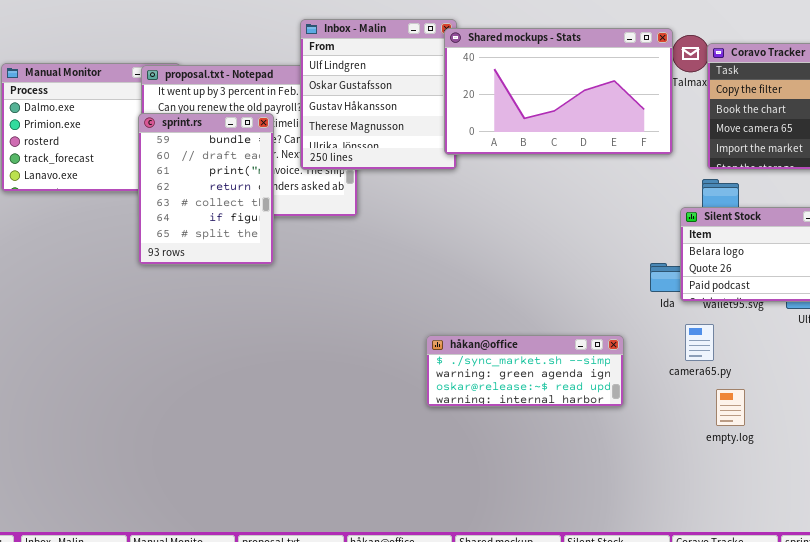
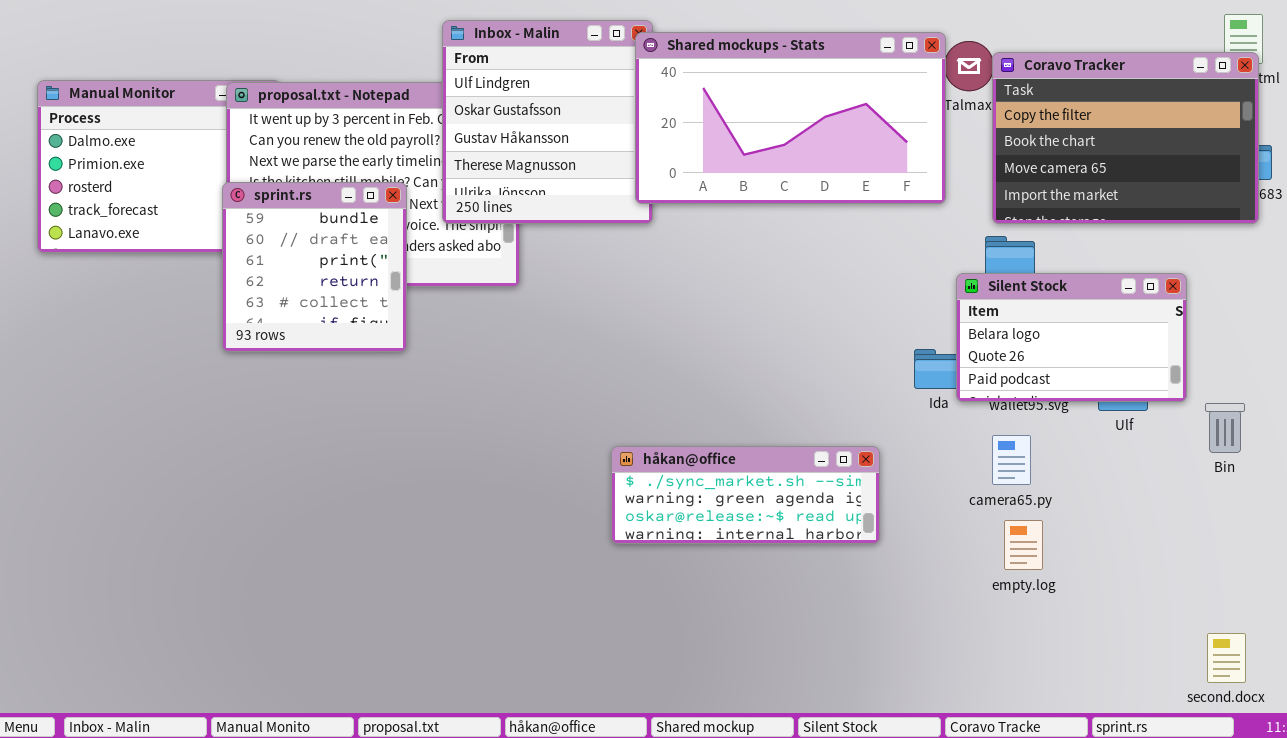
sprint.rs: [138,113,274,265] -> [222,182,407,352], resized
camera65.py: [685,324,714,361] -> [992,435,1031,485], moved

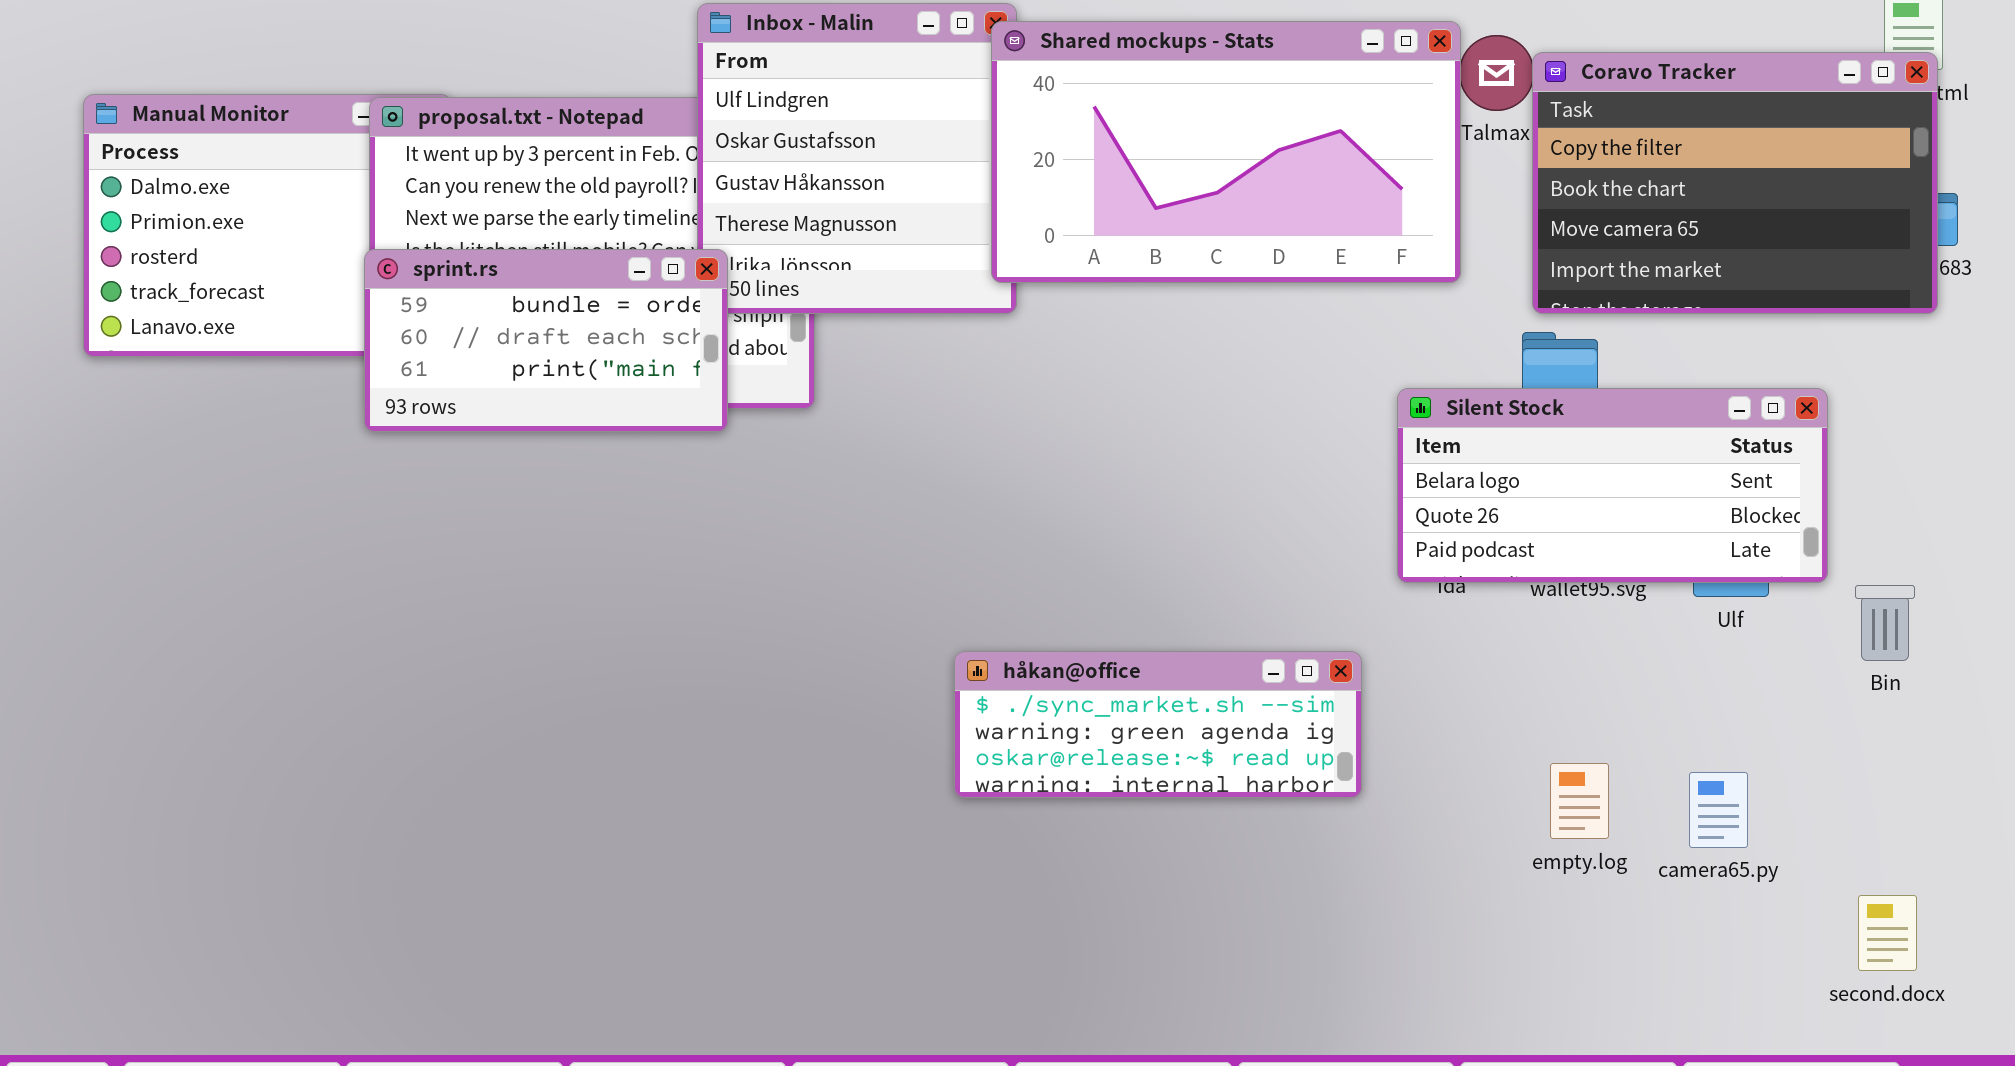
sprint.rs: [222,182,407,352] -> [364,249,728,432], resized
Silent Stock: [956,273,1187,402] -> [1397,388,1828,583], resized
camera65.py: [992,435,1031,485] -> [1689,772,1748,848], moved
second.docx: [1207,633,1246,683] -> [1858,895,1917,971], moved

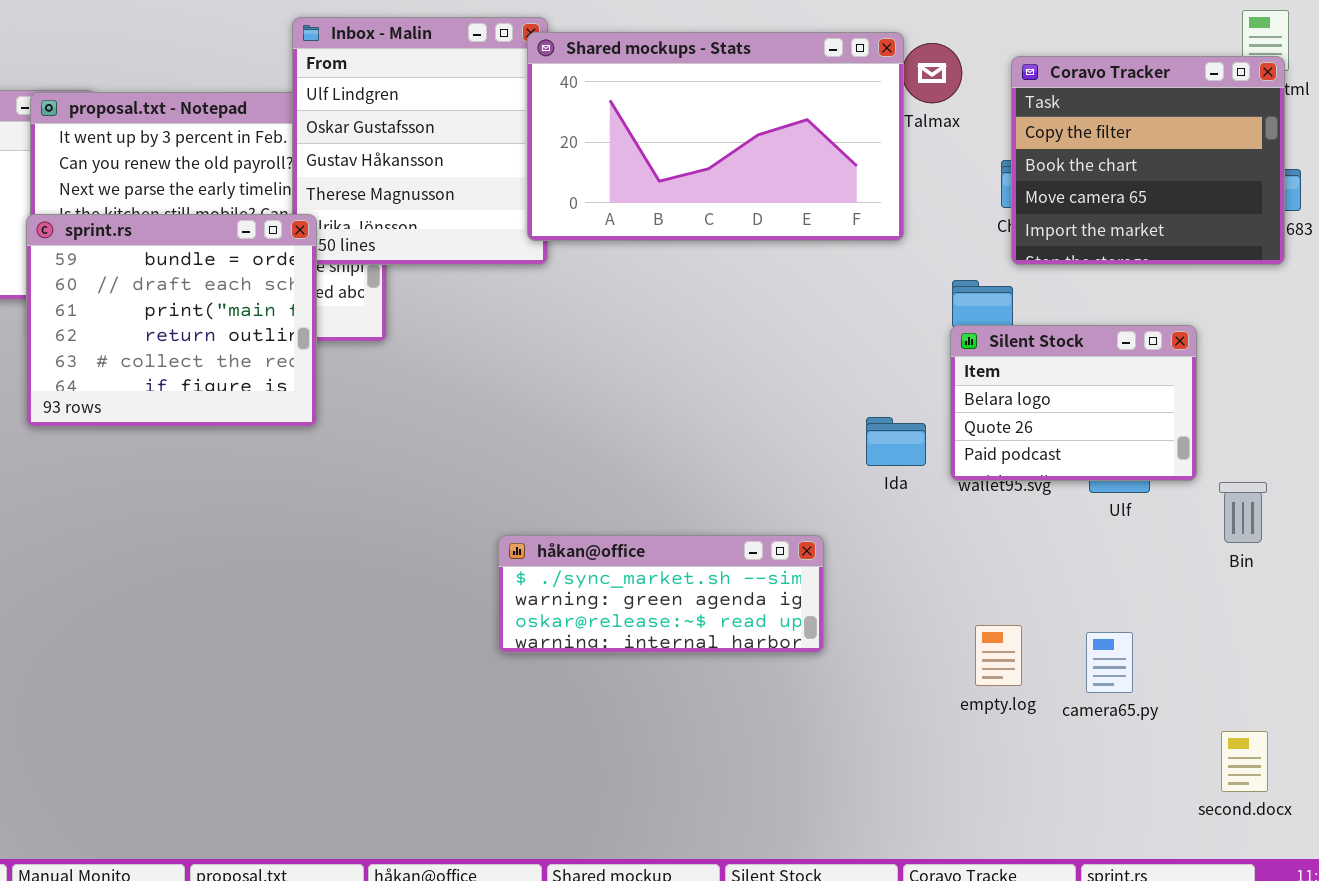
Coravo Tracker: [1532,52,1938,314] -> [1011,56,1285,265], resized
sprint.rs: [364,249,728,432] -> [26,214,317,427], resized
Silent Stock: [1397,388,1828,583] -> [950,325,1197,481], resized

